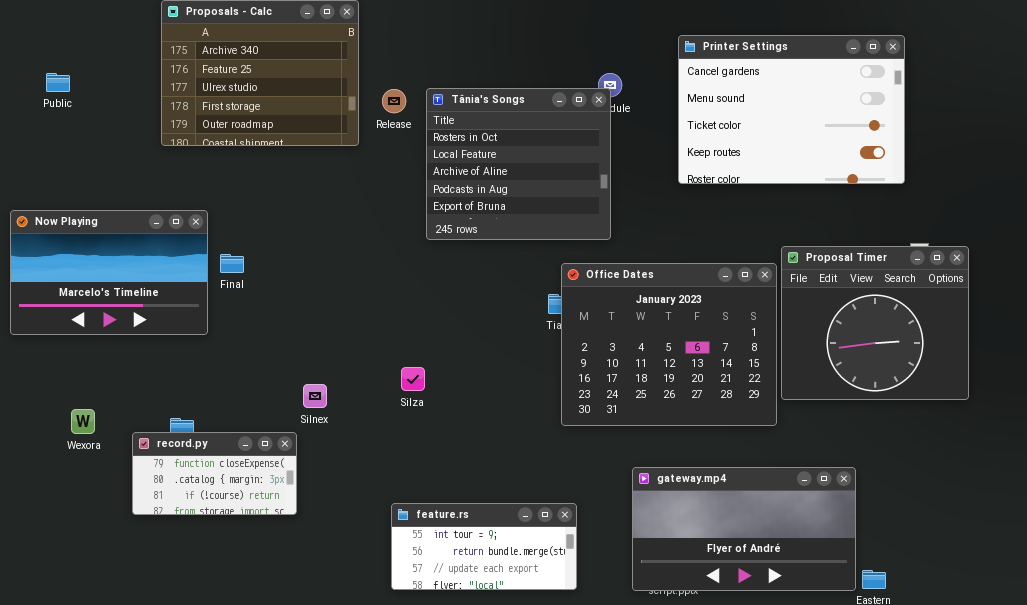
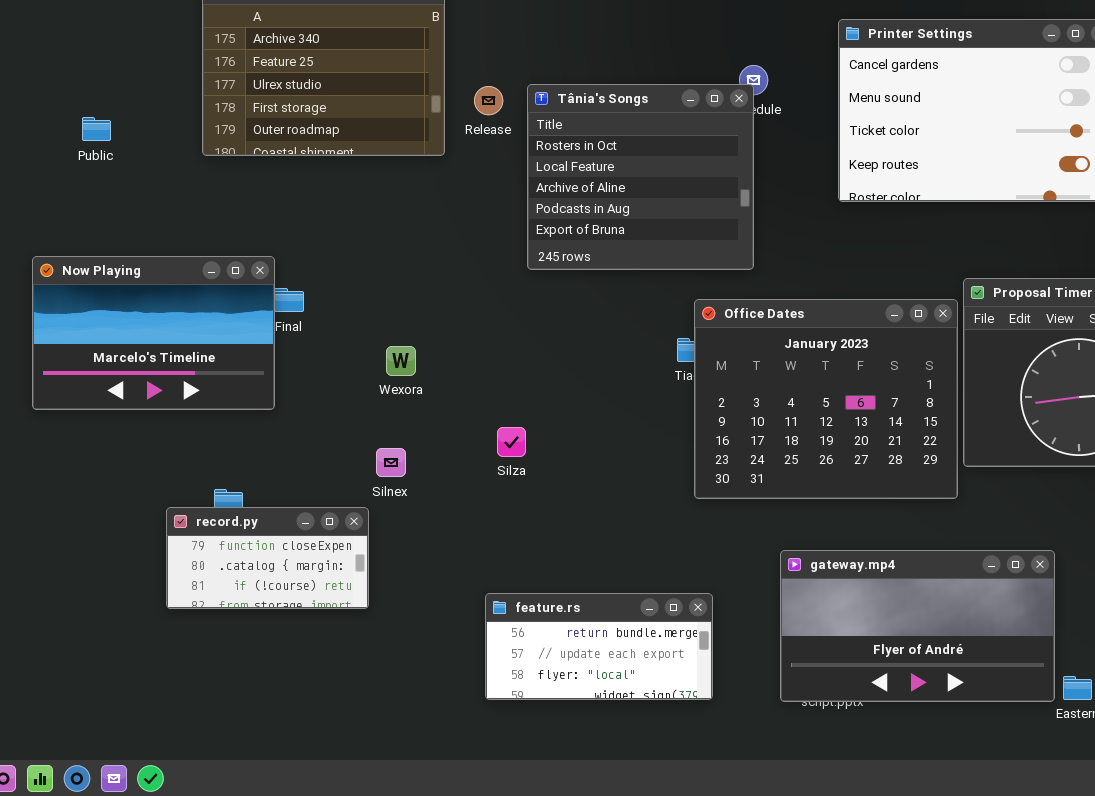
Public: [46,73,70,92] -> [82,117,111,141], moved
Now Playing: [10,210,208,335] -> [32,256,275,410], moved
Wexora: [71,409,95,434] -> [386,346,416,376], moved
feature.rs: [391,503,577,590] -> [485,593,713,700], scrolled down 1 row

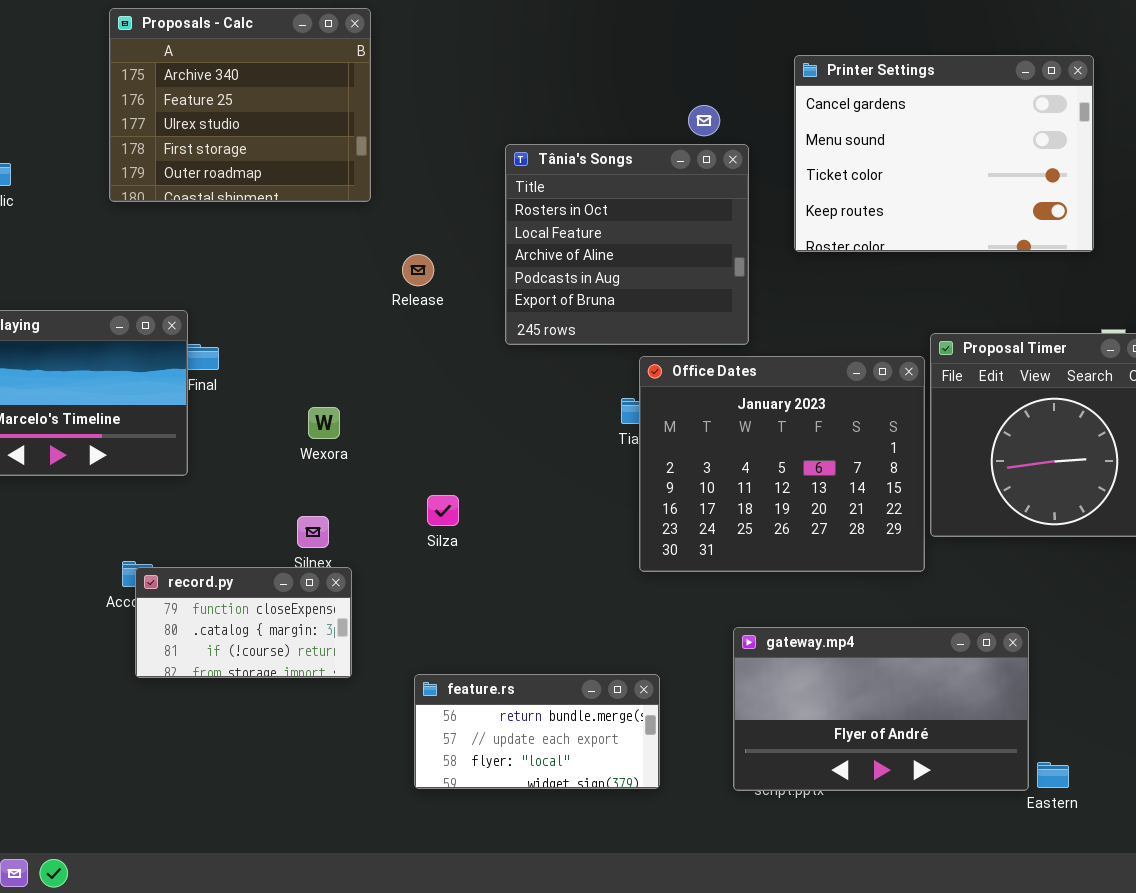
Tânia's Songs: [527,84,754,270] -> [505,144,749,345], moved
Release: [474,86,503,115] -> [402,254,434,286], moved
record.py: [166,507,369,609] -> [135,567,352,678], moved

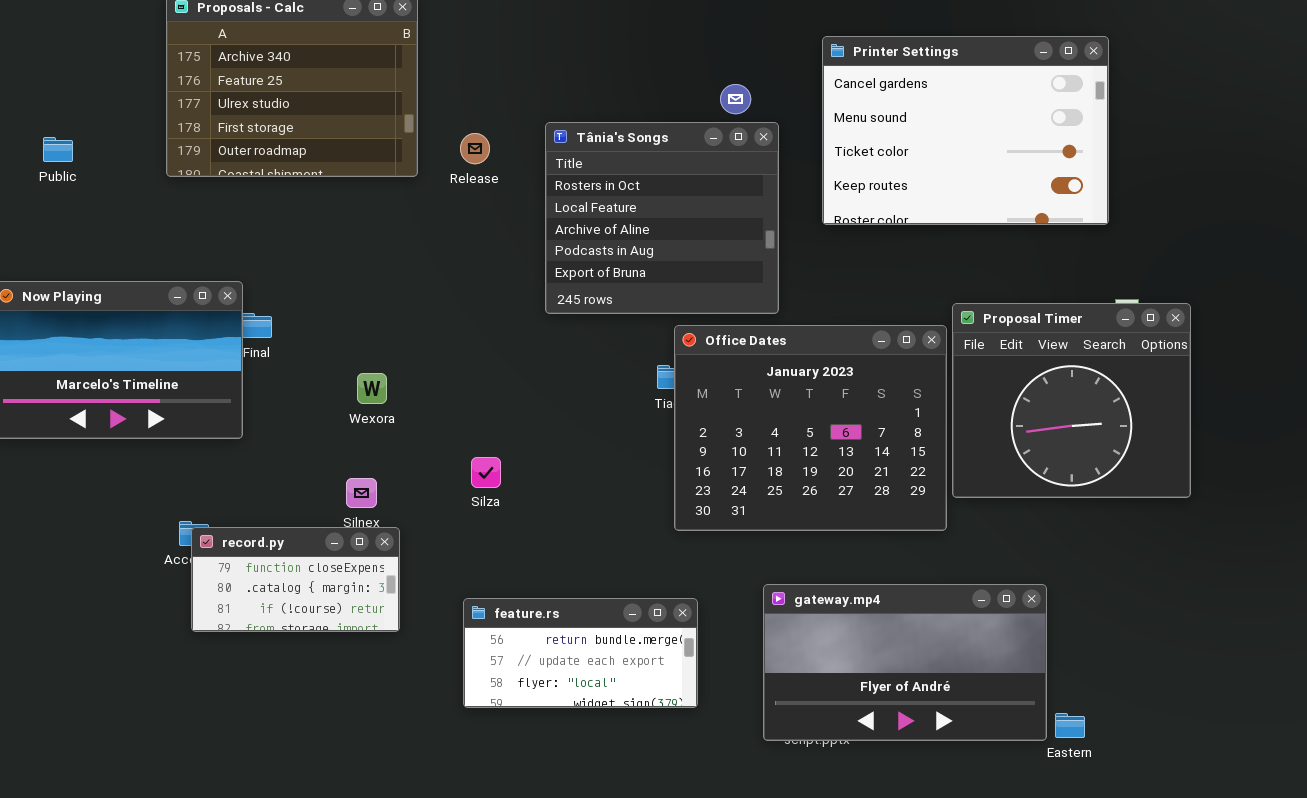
Release: [402,254,434,286] -> [460,133,490,164], moved
feature.rs: [414,674,660,789] -> [463,598,698,708], moved

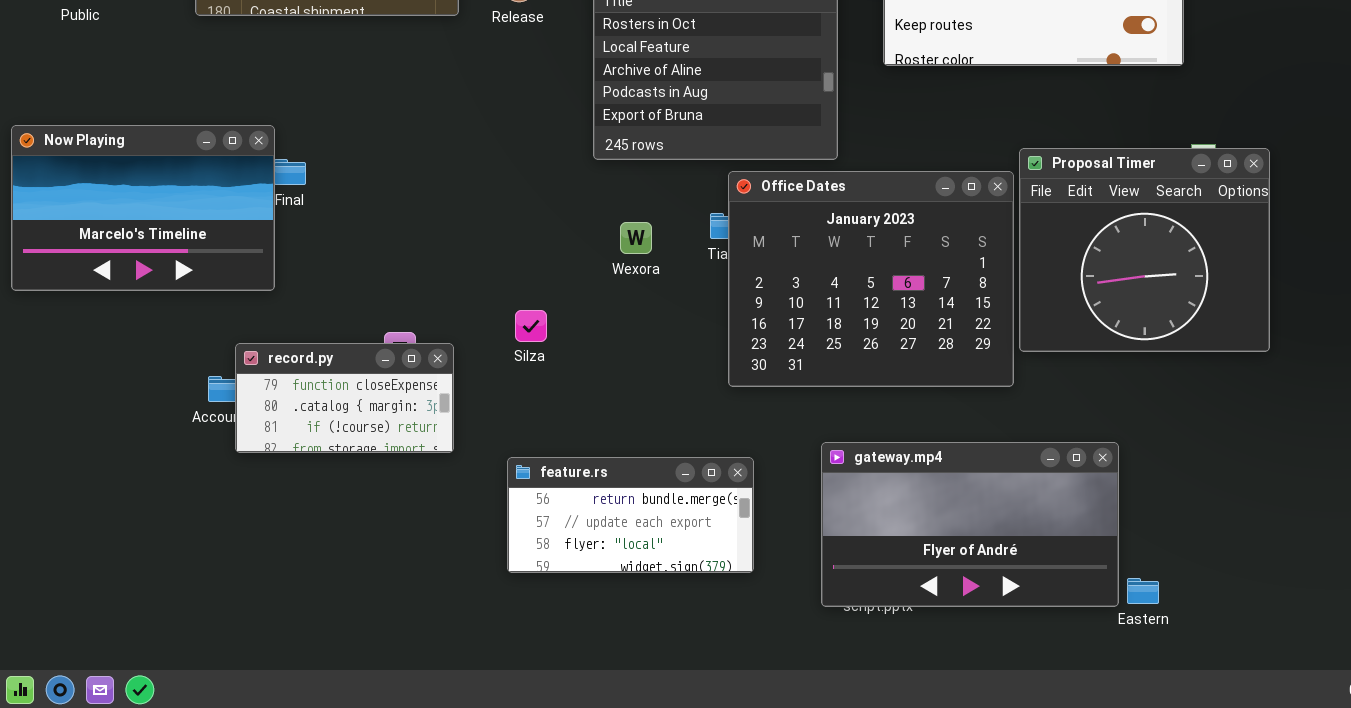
Wexora: [357,373,387,404] -> [620,222,652,254], moved
record.py: [191,527,400,632] -> [235,343,454,453], moved

